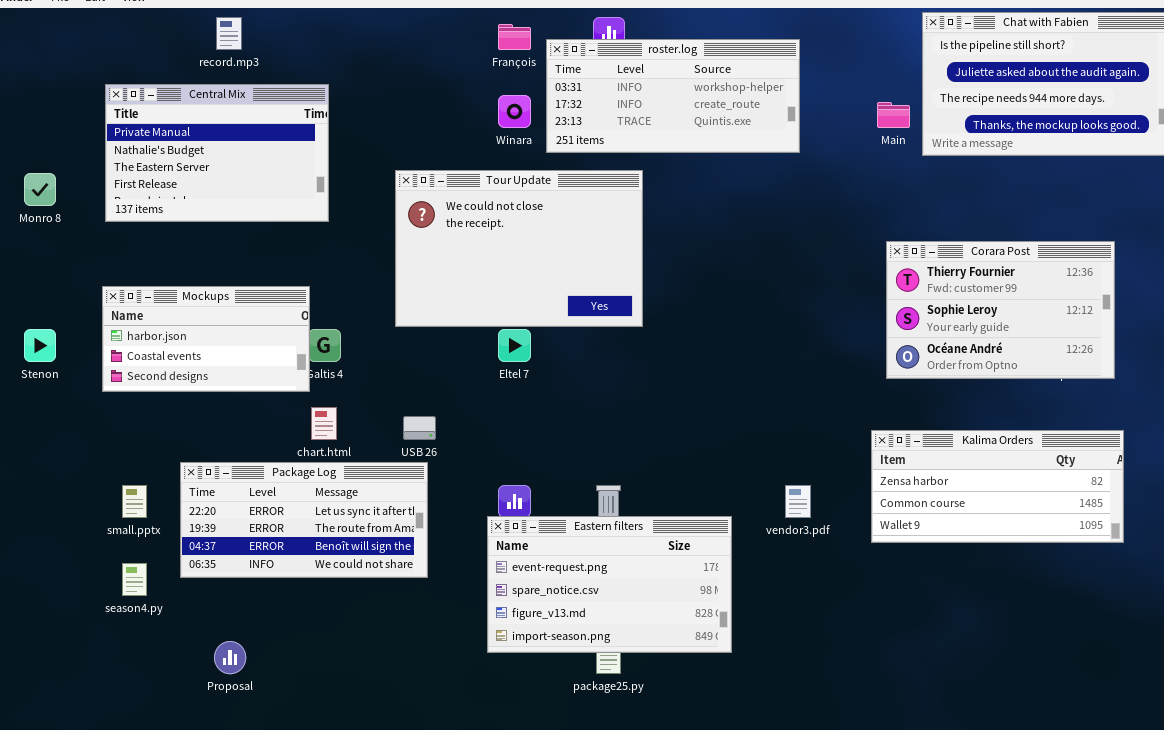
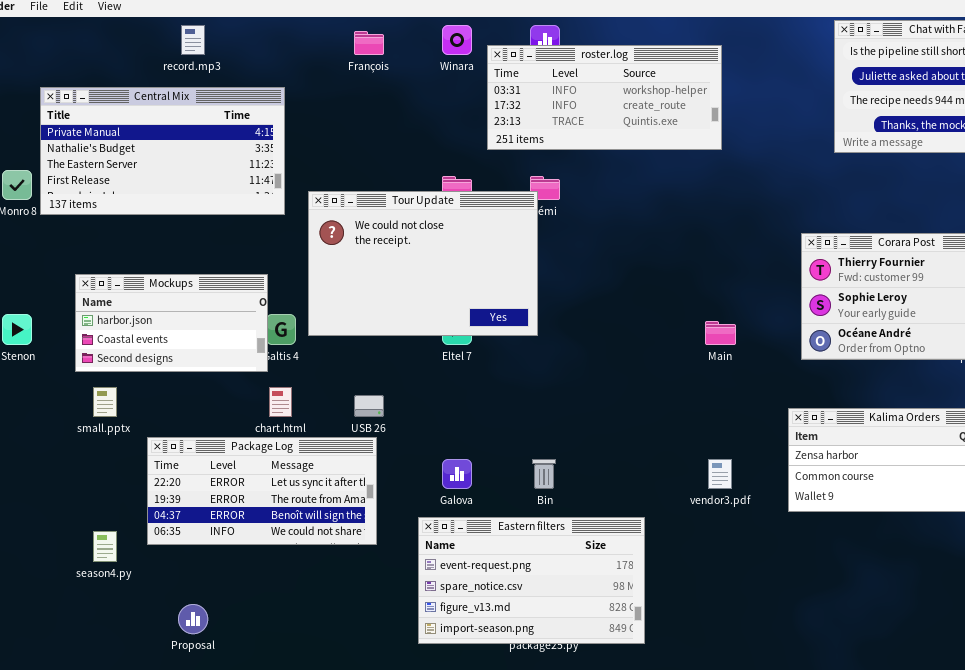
François: [498,24,531,50] -> [354,31,384,55], moved
Central Mix: [105,84,329,222] -> [40,87,285,215], resized
Winara: [498,95,531,128] -> [442,25,472,55], moved
Main: [877,102,910,128] -> [705,321,736,345], moved
Tour Update: [395,170,643,327] -> [308,191,538,336], moved
small.pptx: [122,485,147,518] -> [93,387,117,417], moved
Eastern filters: [487,516,732,653] -> [418,517,645,644], moved

